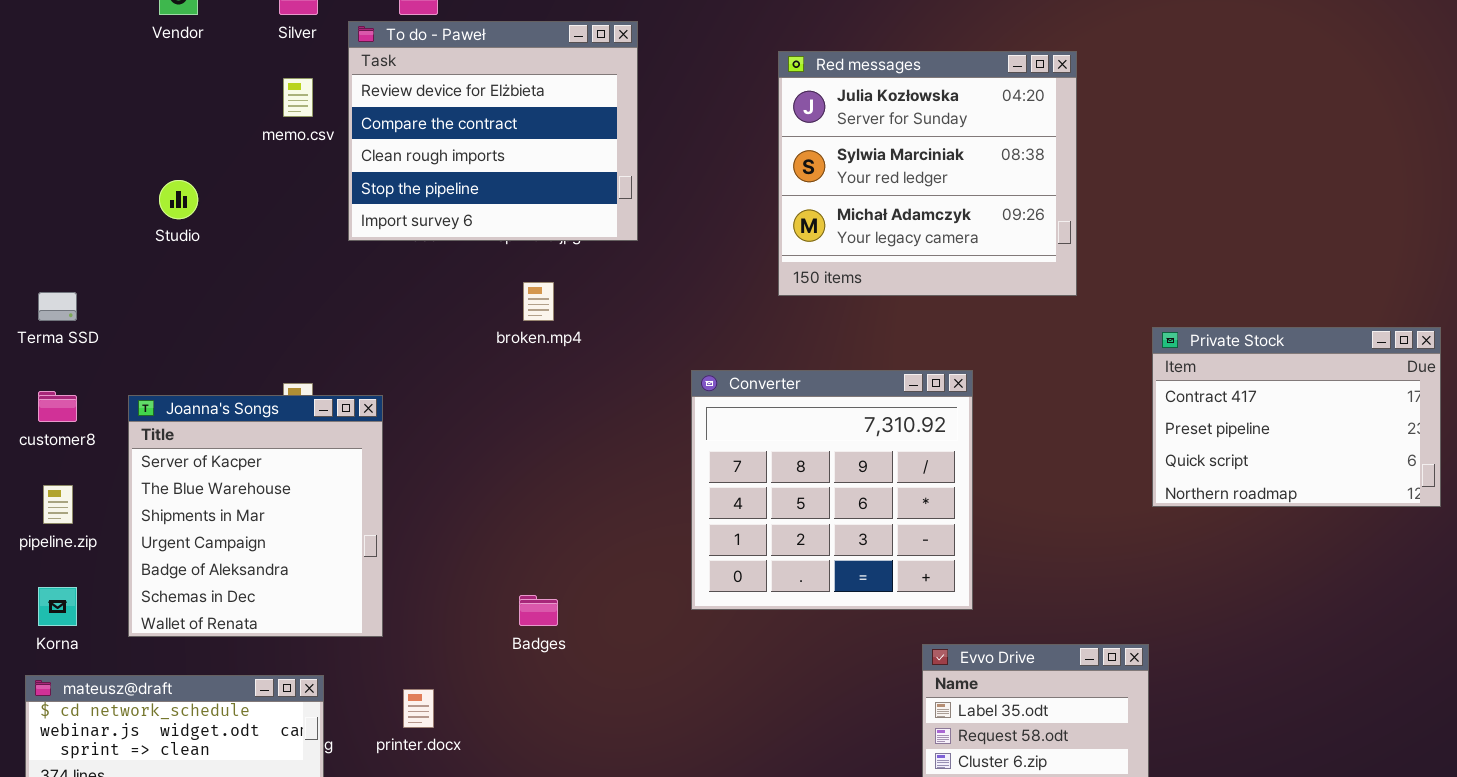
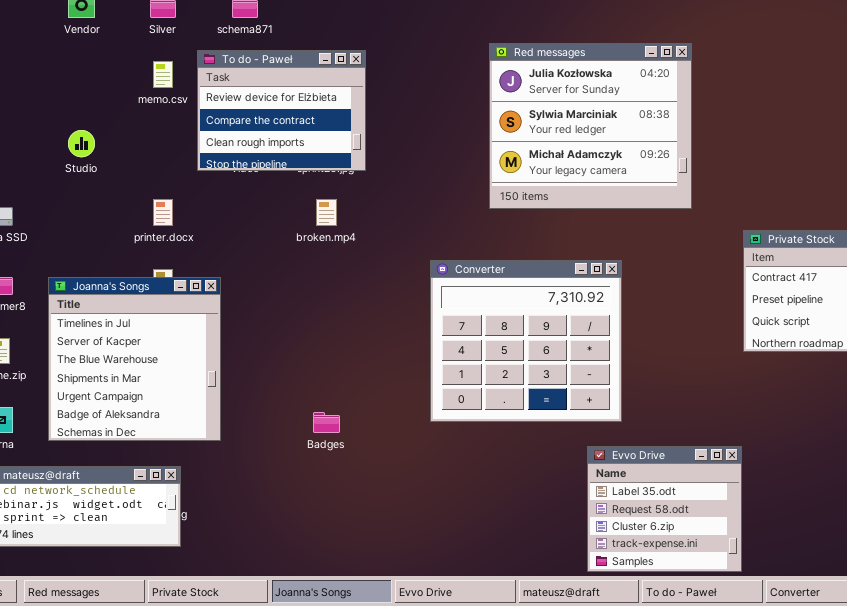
To do - Paweł: [348,21,638,241] -> [197,50,366,171], resized
Joanna's Songs: [128,395,383,637] -> [48,277,221,441], scrolled up 1 row
printer.docx: [403,689,434,728] -> [153,199,173,226], moved

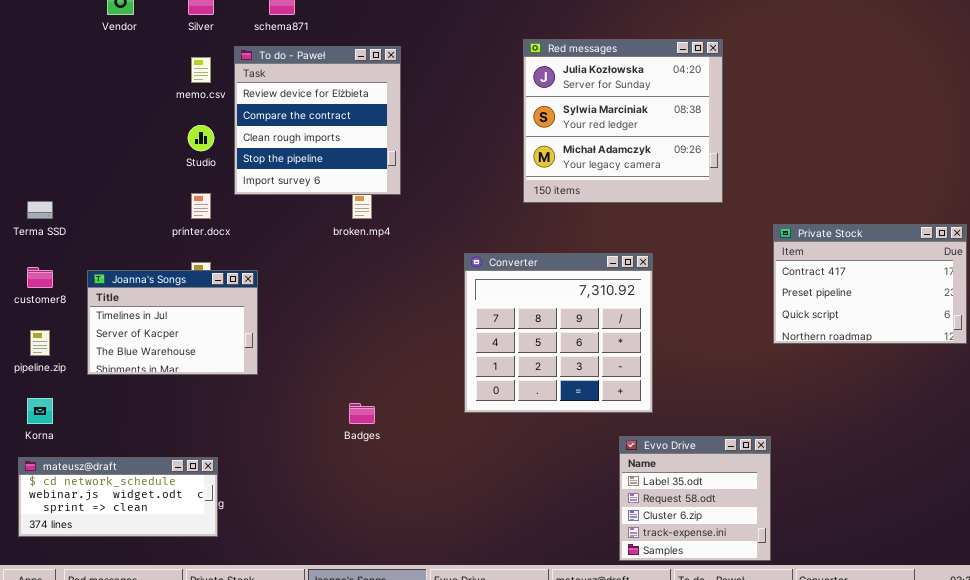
To do - Paweł: [197,50,366,171] -> [234,46,401,195], resized
Studio: [68,130,95,157] -> [188,125,214,151], moved
Joanna's Songs: [48,277,221,441] -> [87,270,258,375], resized

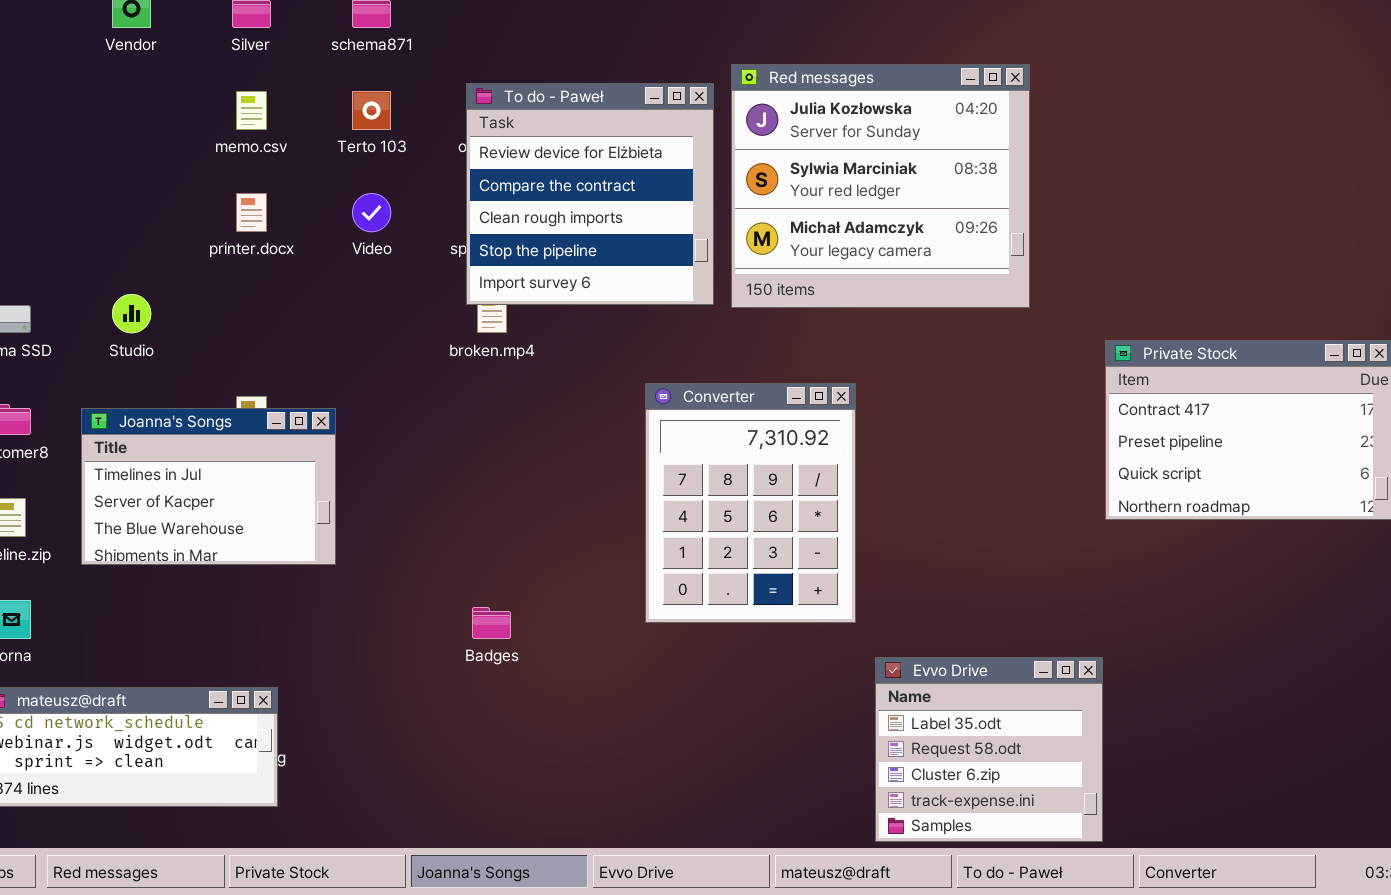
To do - Paweł: [234,46,401,195] -> [466,83,714,305], moved
Studio: [188,125,214,151] -> [112,294,151,333], moved
printer.docx: [191,193,211,219] -> [236,193,267,232], moved
Converter: [464,253,653,413] -> [645,383,856,623], resized

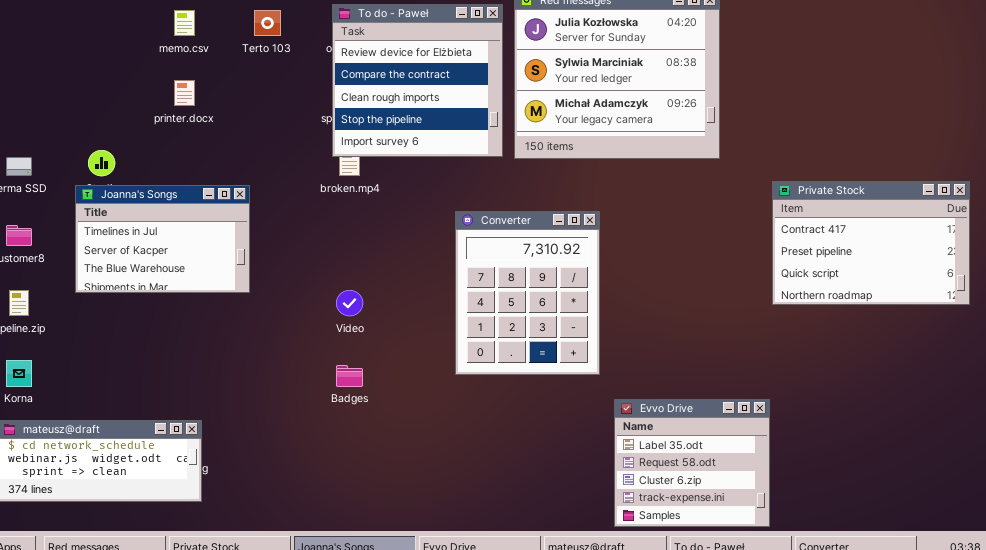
Video: [352,193,391,232] -> [336,290,363,316], moved
Joanna's Songs: [81,408,336,565] -> [75,185,250,293], moved

